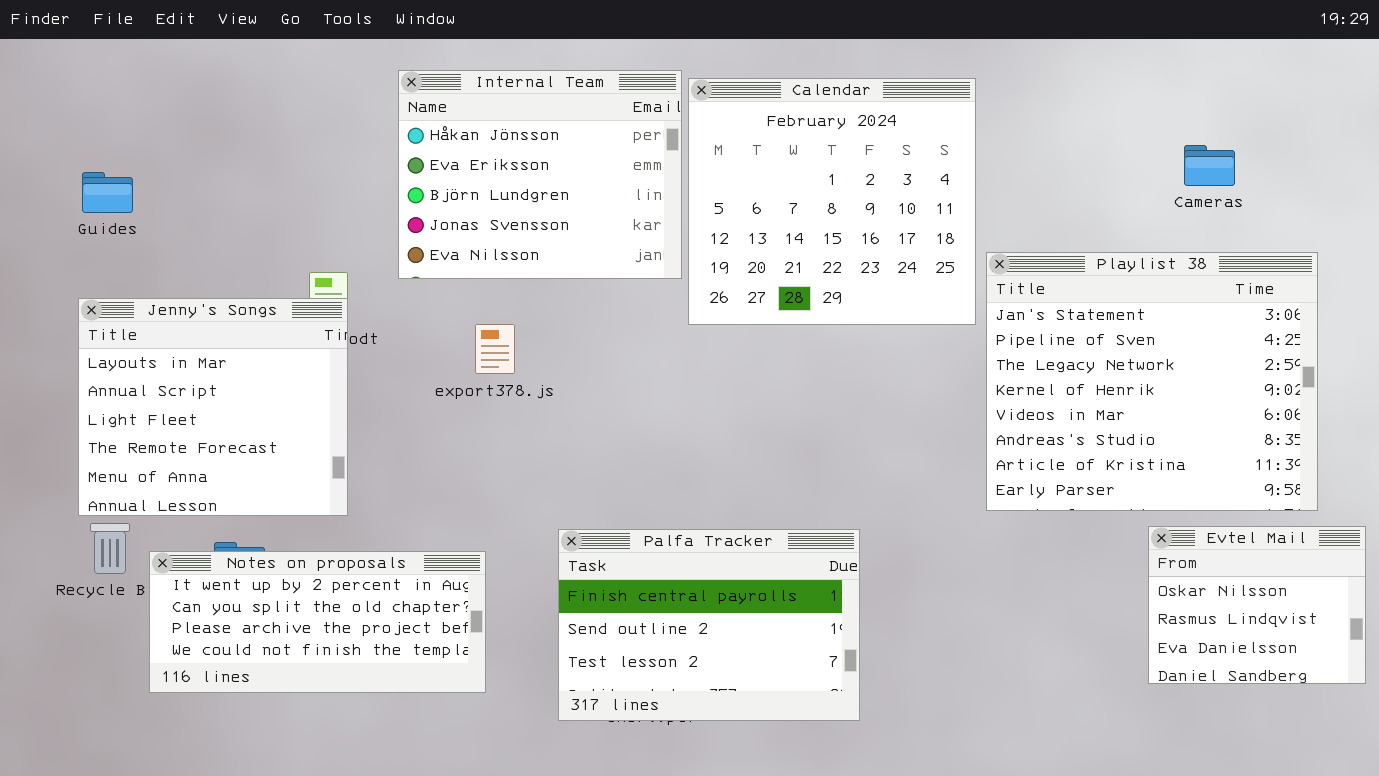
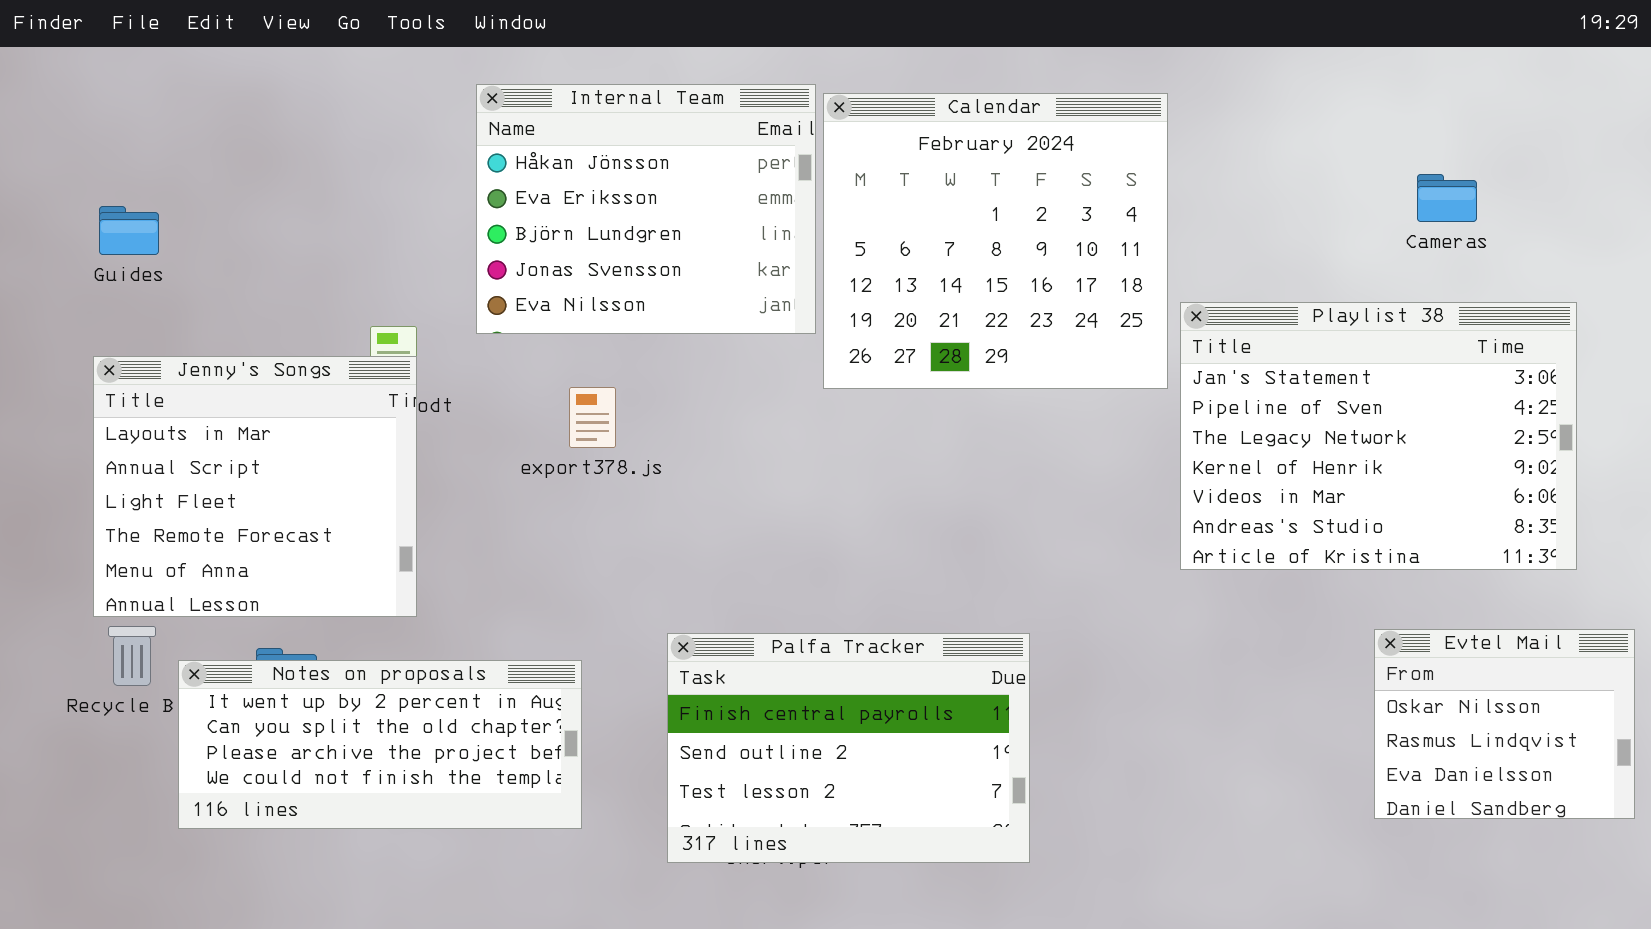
Playlist 38: [986,252,1318,511] -> [1180,302,1577,570], resized

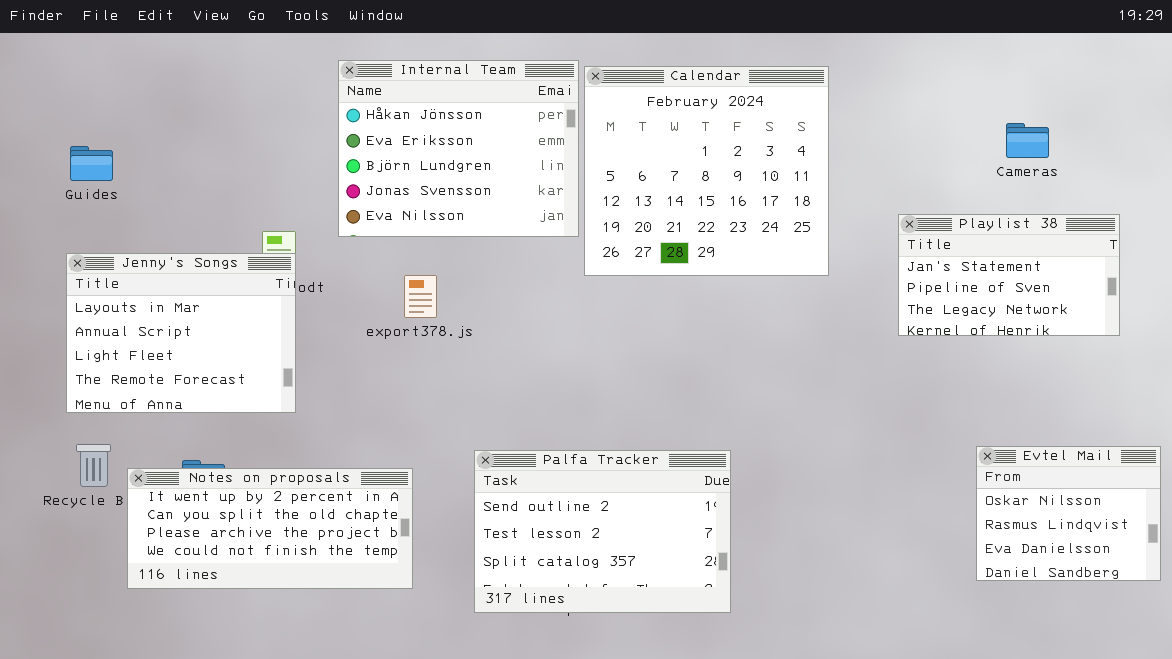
Playlist 38: [1180,302,1577,570] -> [898,214,1120,336], resized
Jenny's Songs: [93,356,417,617] -> [66,253,296,413], resized
Palfa Tracker: [667,633,1030,863] -> [474,450,731,613], scrolled down 1 row

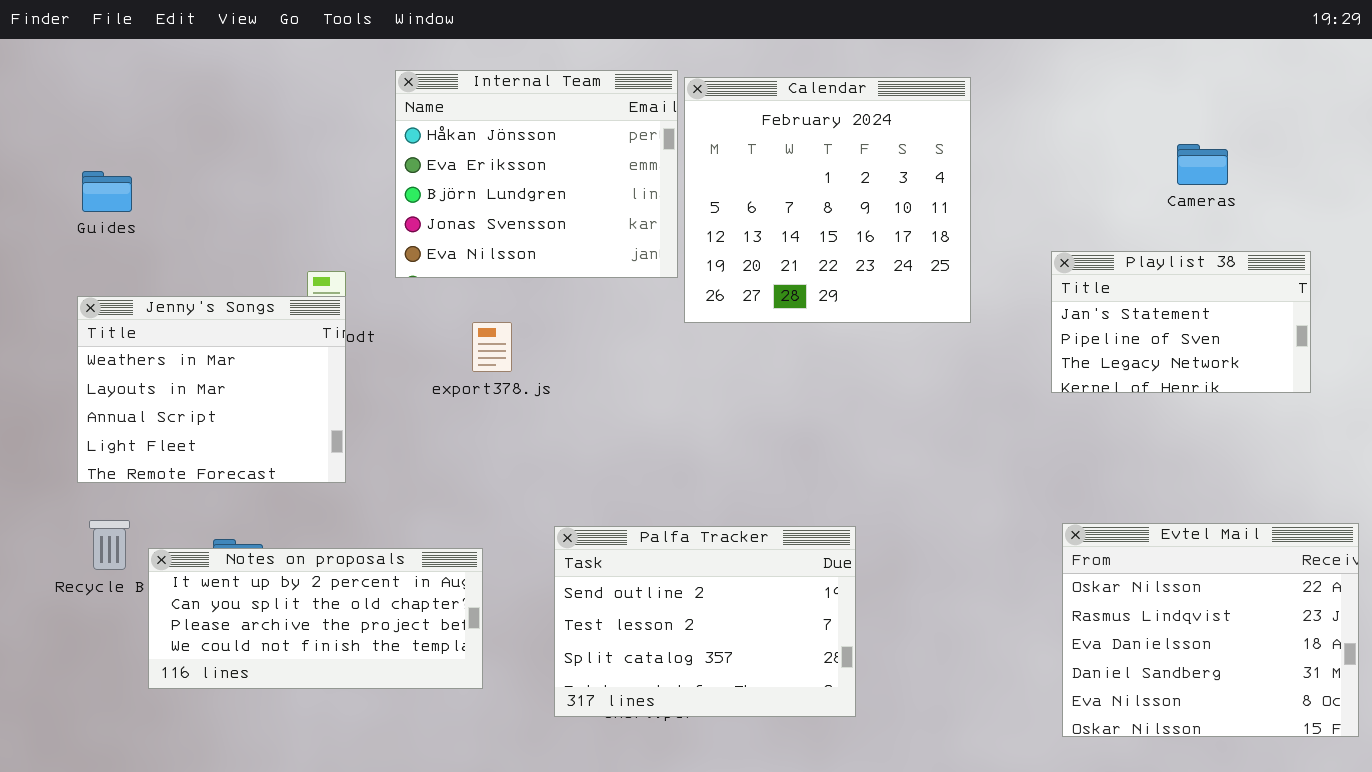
Jenny's Songs: [66,253,296,413] -> [77,296,346,483], scrolled up 1 row
Evtel Mail: [976,446,1161,581] -> [1062,523,1359,737], resized

